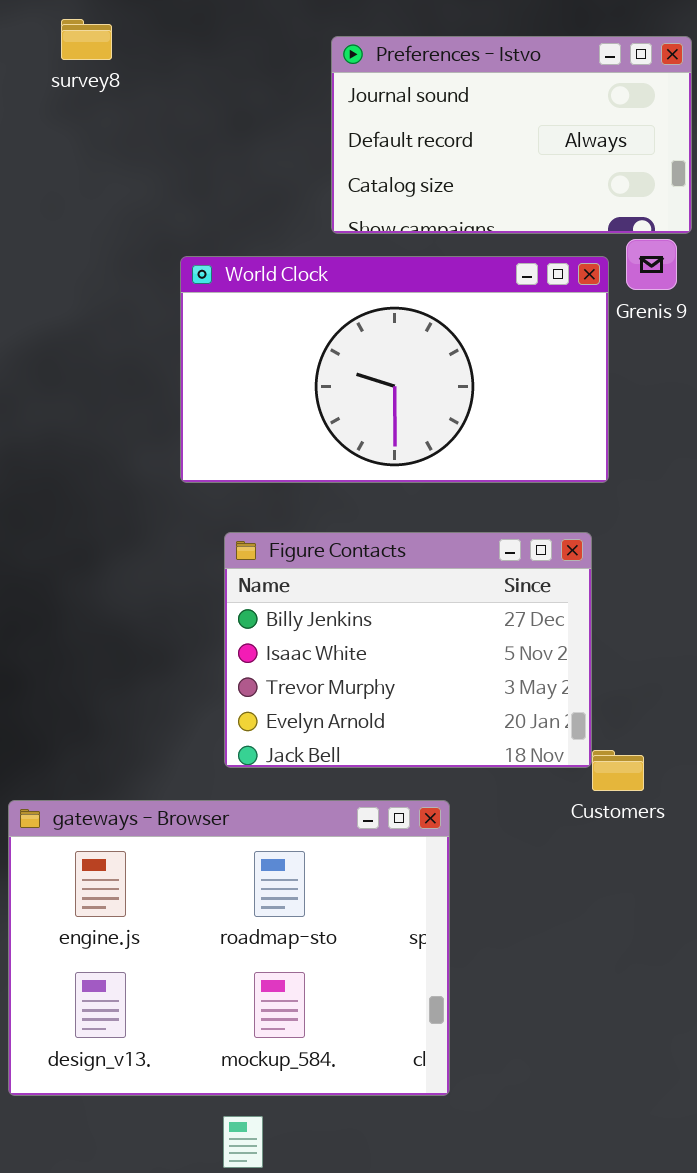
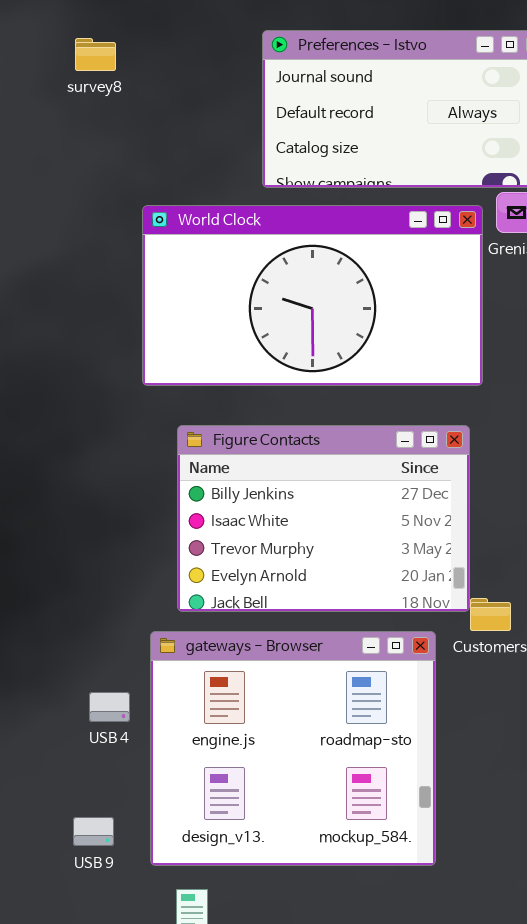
survey8: [61,19,112,60] -> [75,38,116,71], moved
gateways - Browser: [8,800,450,1096] -> [150,631,436,866], moved, resized

